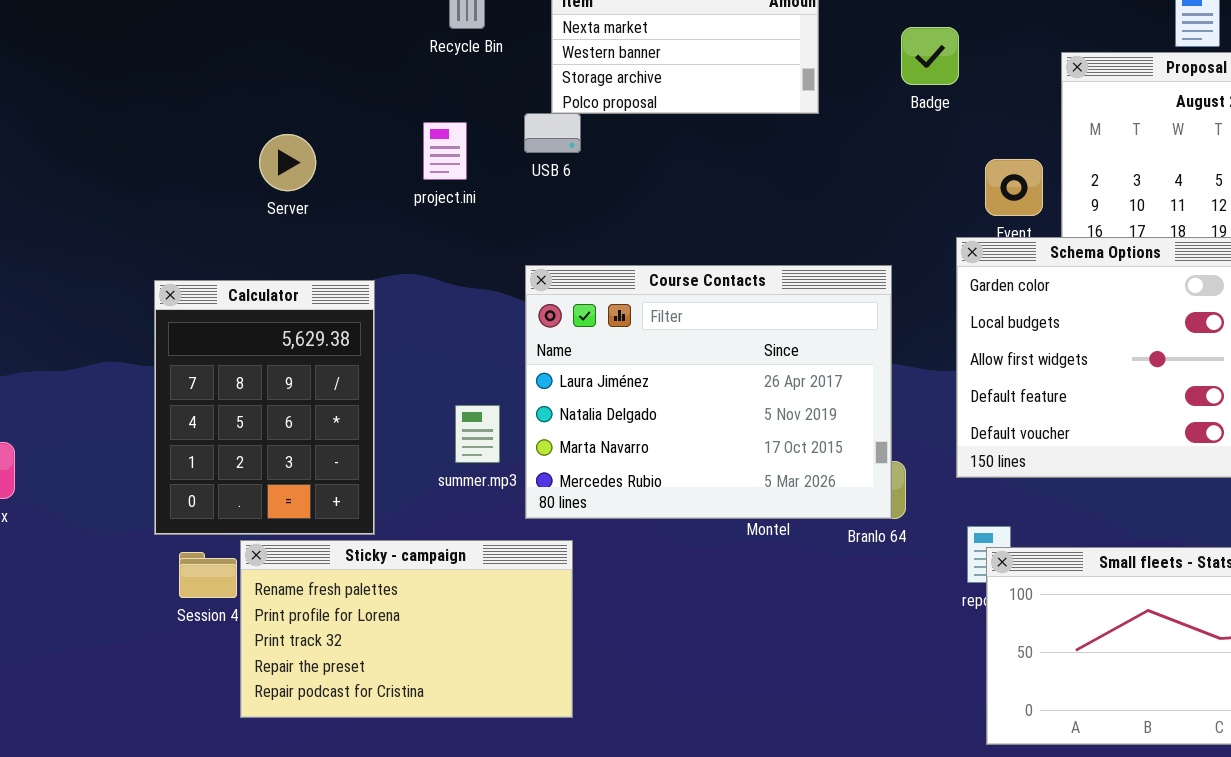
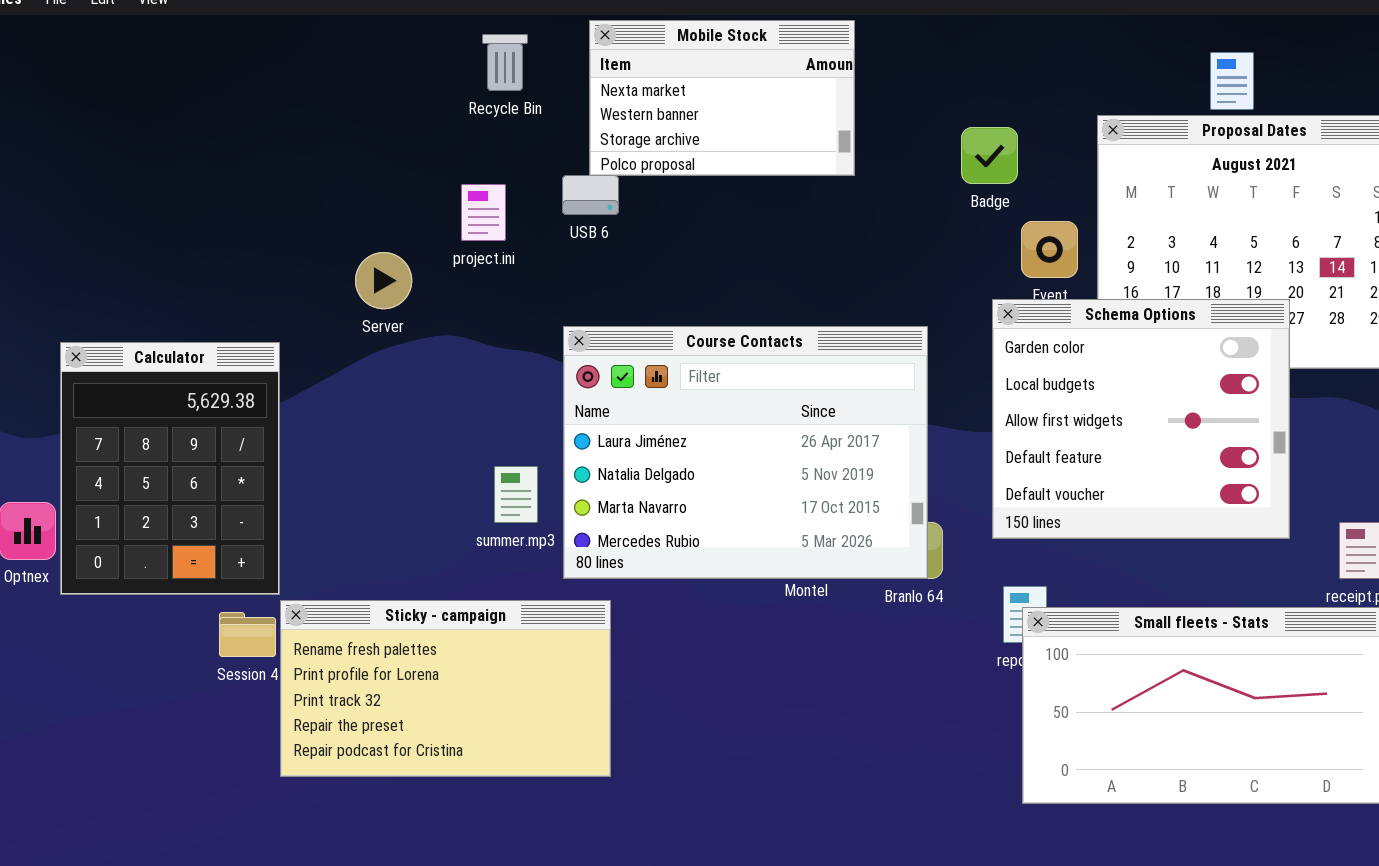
Badge: [901,27,959,85] -> [961,127,1018,184], moved
Server: [259,134,316,191] -> [355,252,412,309], moved
Calculator: [154,280,375,535] -> [60,342,280,595], moved

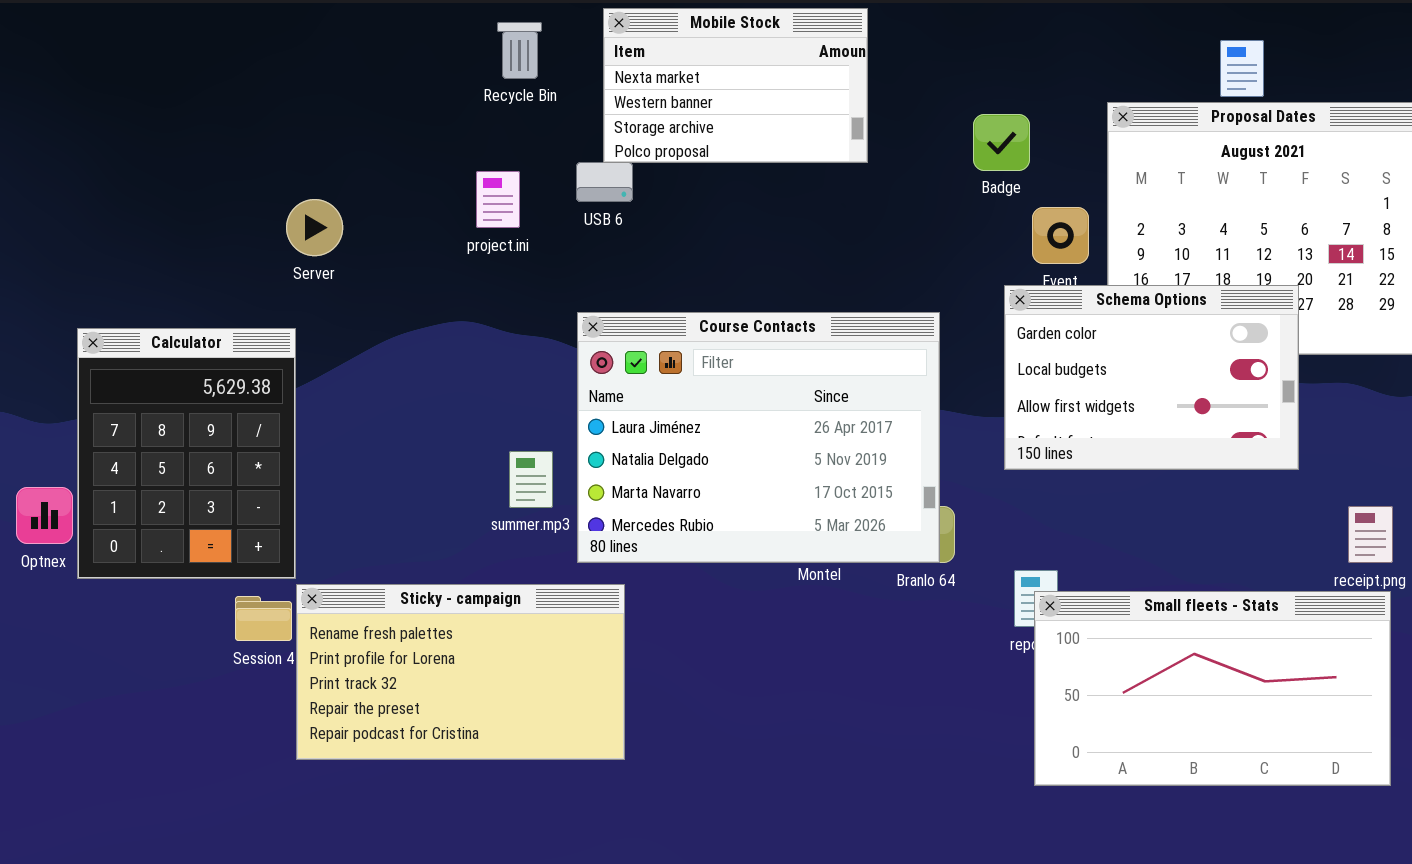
Server: [355,252,412,309] -> [286,199,343,256], moved
Schema Options: [992,299,1290,539] -> [1004,285,1299,470], resized

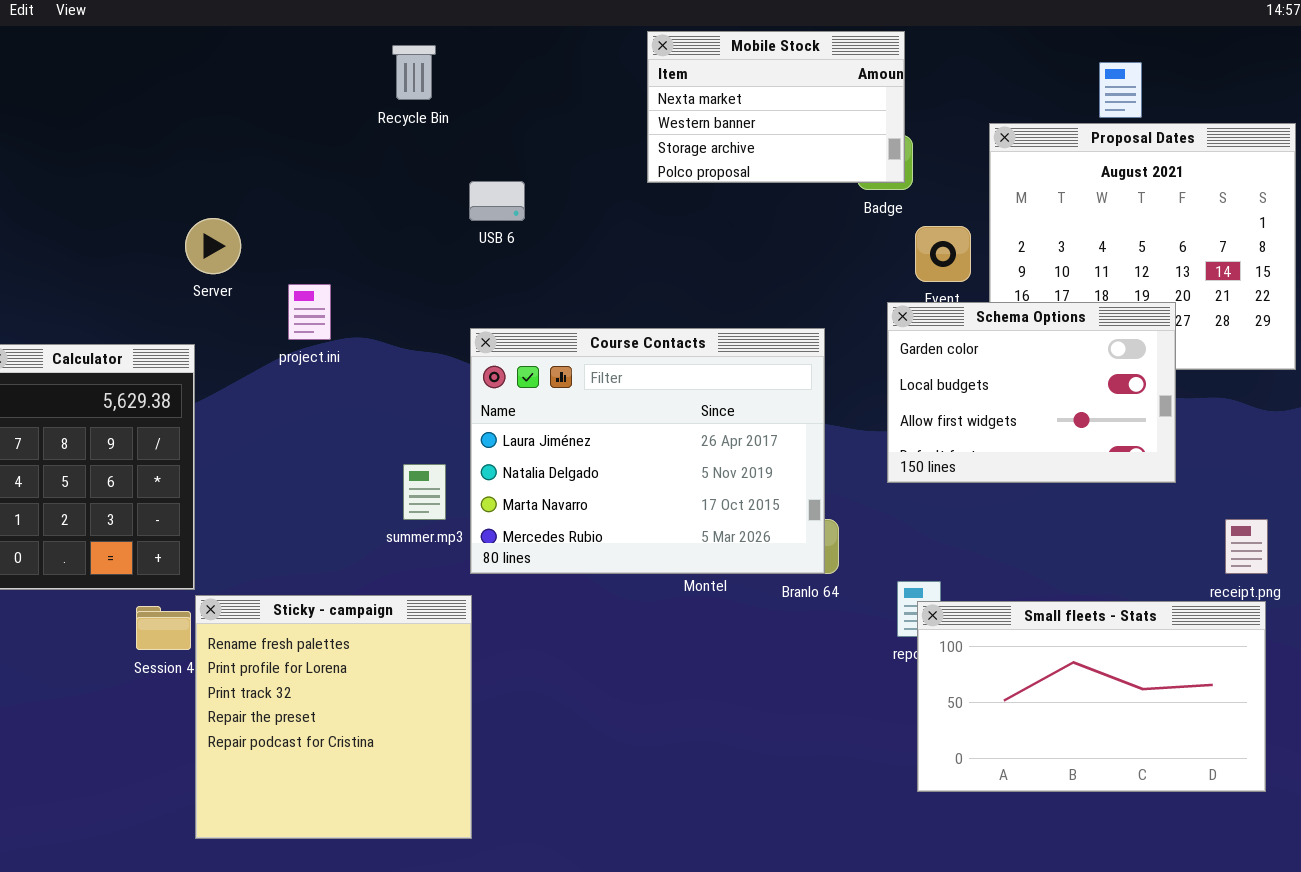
Mobile Stock: [603,8,868,163] -> [647,31,905,183], moved
project.ini: [476,171,520,228] -> [288,284,331,340], moved
Sticky - campaign: [296,584,625,760] -> [195,595,472,839], resized

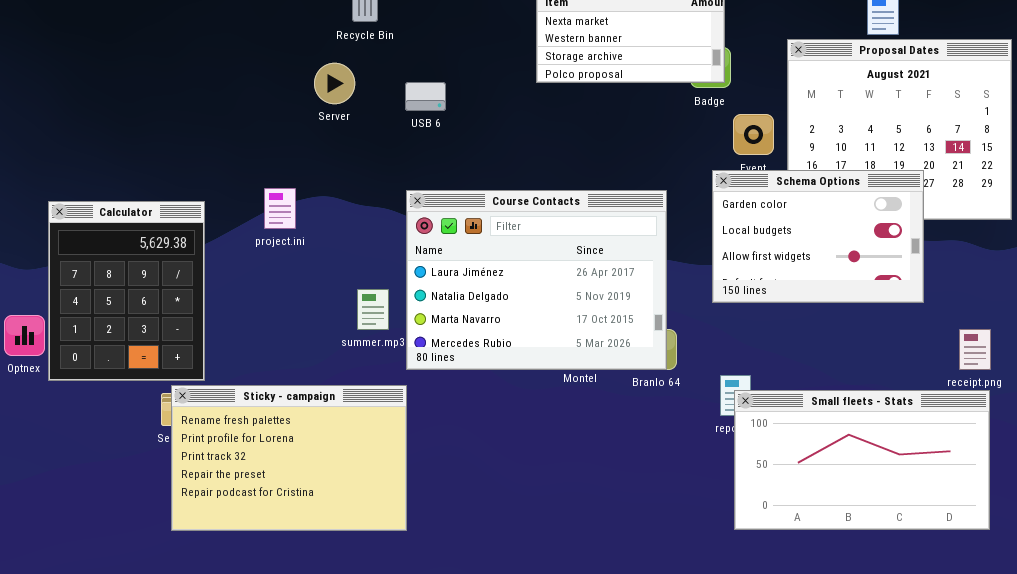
Server: [185,218,241,274] -> [314,63,355,104], moved
project.ini: [288,284,331,340] -> [264,188,296,229], moved
Sticky - campaign: [195,595,472,839] -> [171,385,407,531], resized

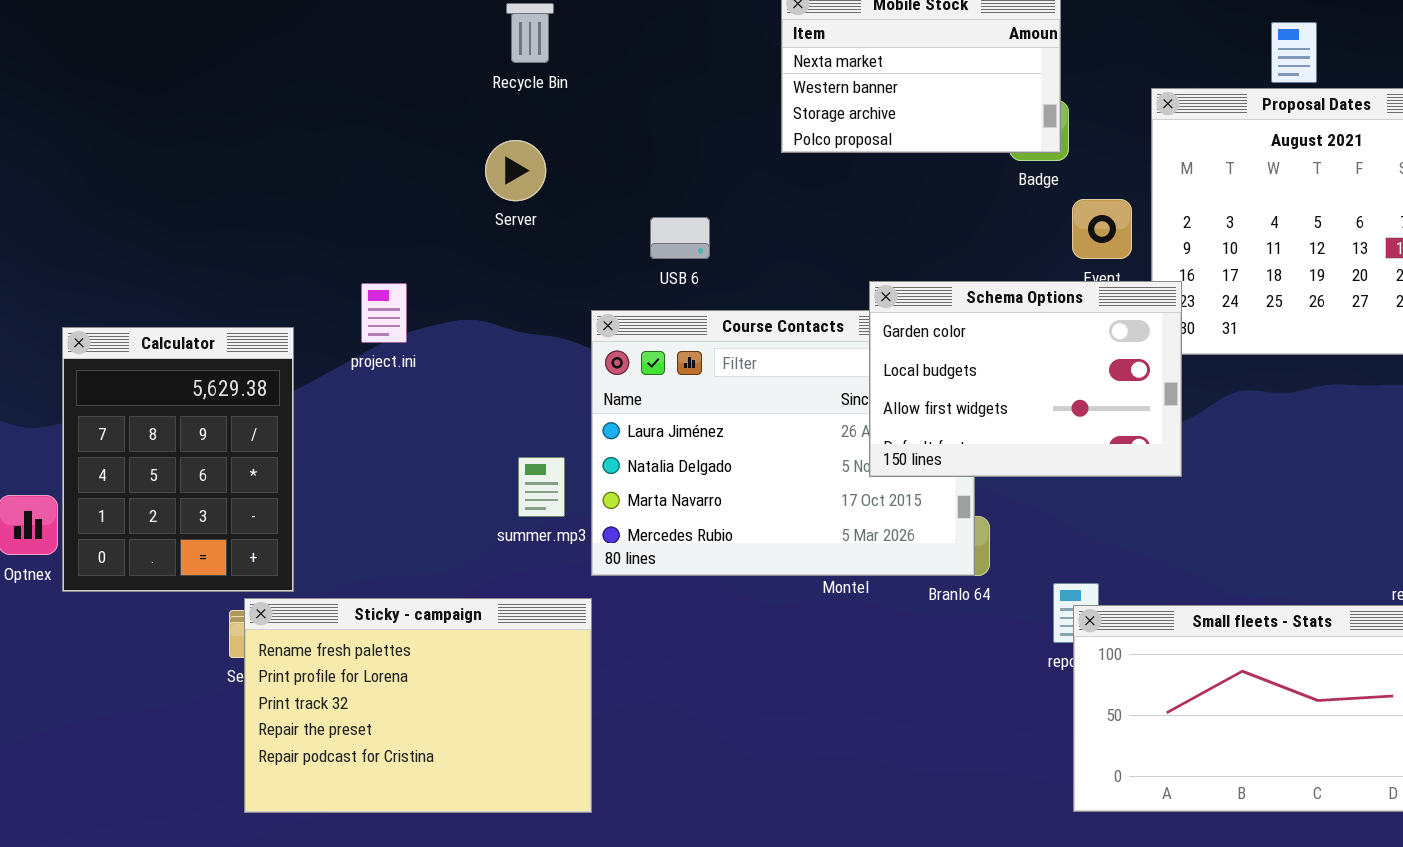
Server: [314,63,355,104] -> [485,140,546,201], moved
USB 6: [405,82,446,111] -> [650,217,710,259], moved
Schema Options: [712,170,924,303] -> [869,281,1182,477], moved
project.ini: [264,188,296,229] -> [361,283,407,343], moved

